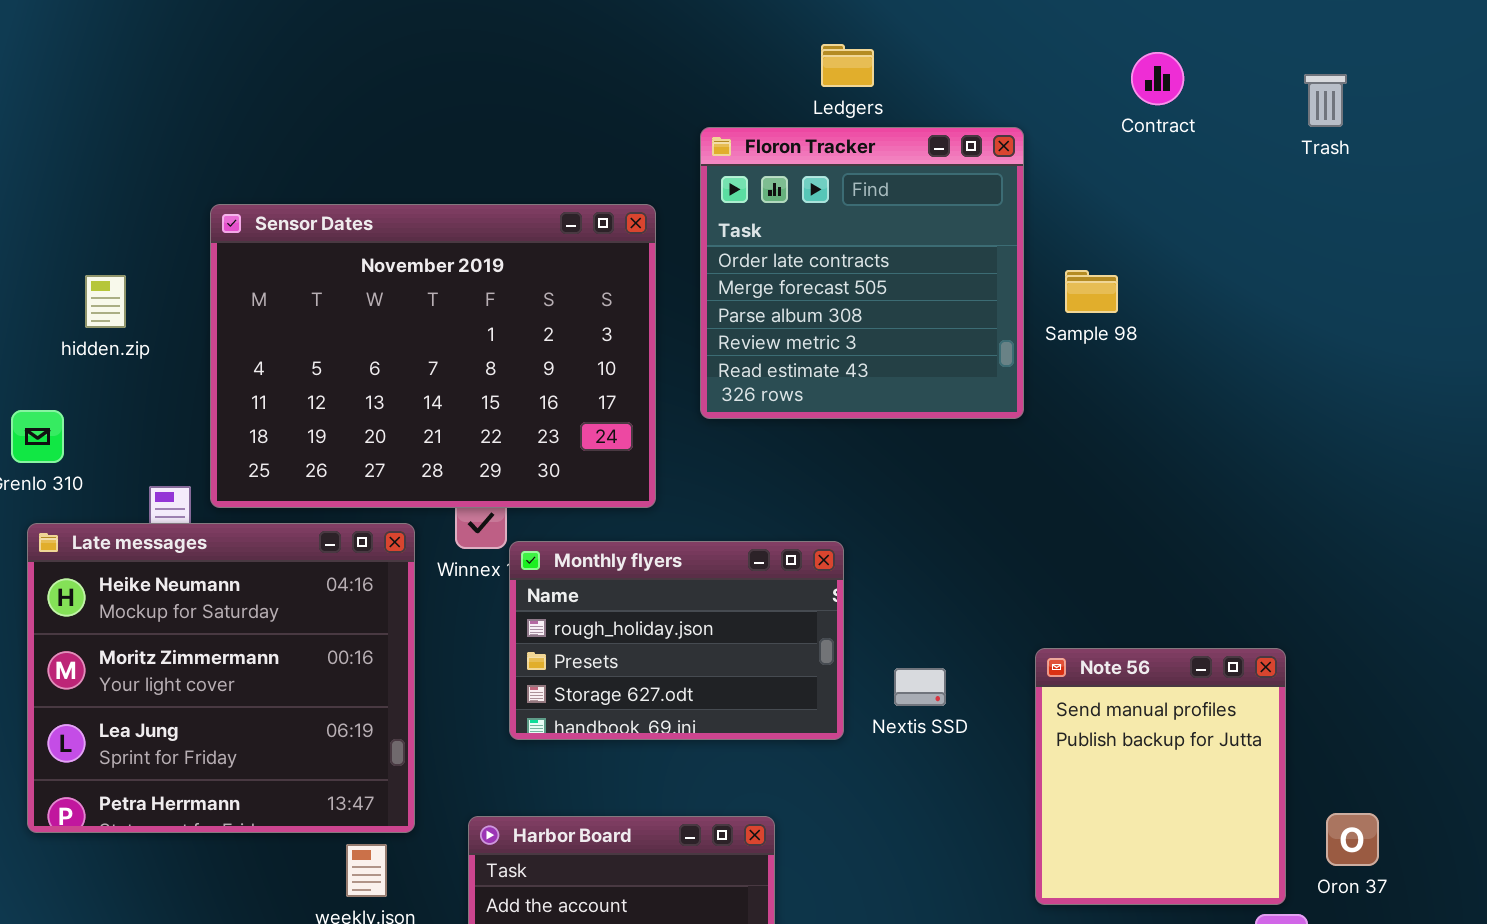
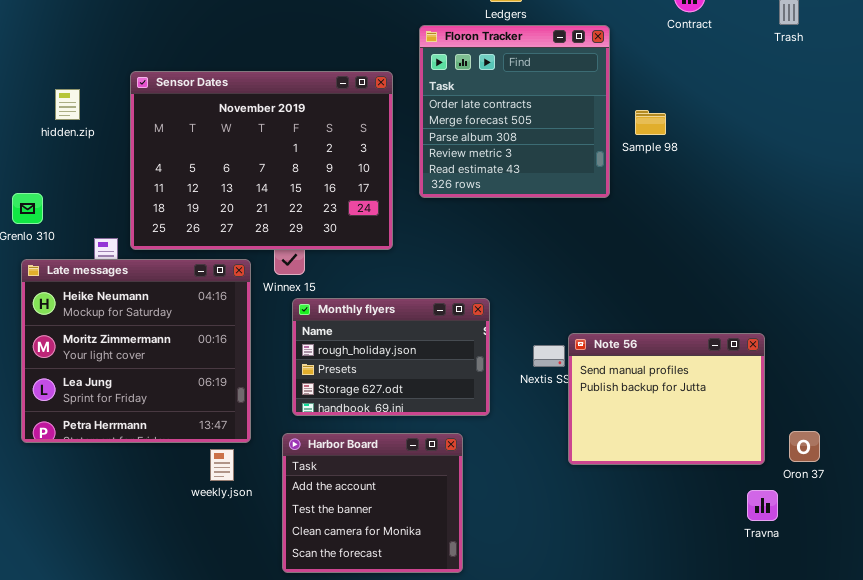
hidden.zip: [85,275,126,328] -> [55,89,80,120], moved
Monthly flyers: [509,541,844,740] -> [292,298,490,416], moved
Note 56: [1035,648,1286,905] -> [568,333,765,465], resized

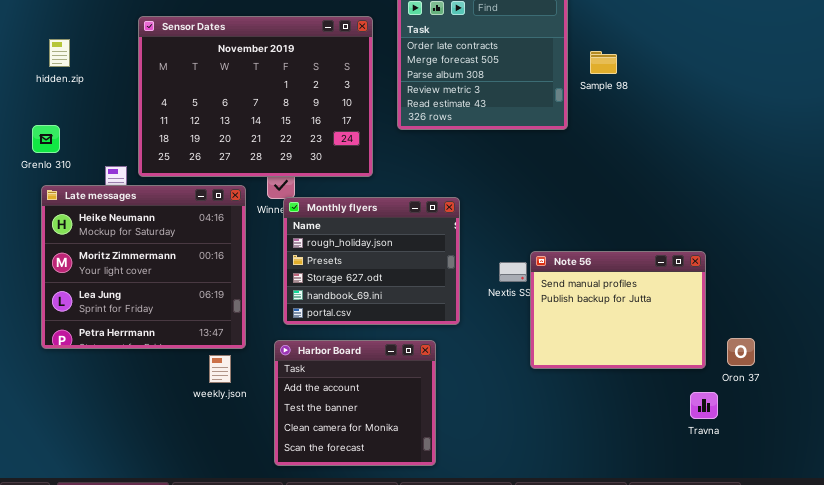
hidden.zip: [55,89,80,120] -> [49,39,70,67], moved
Monthly flyers: [292,298,490,416] -> [283,197,460,325], resized

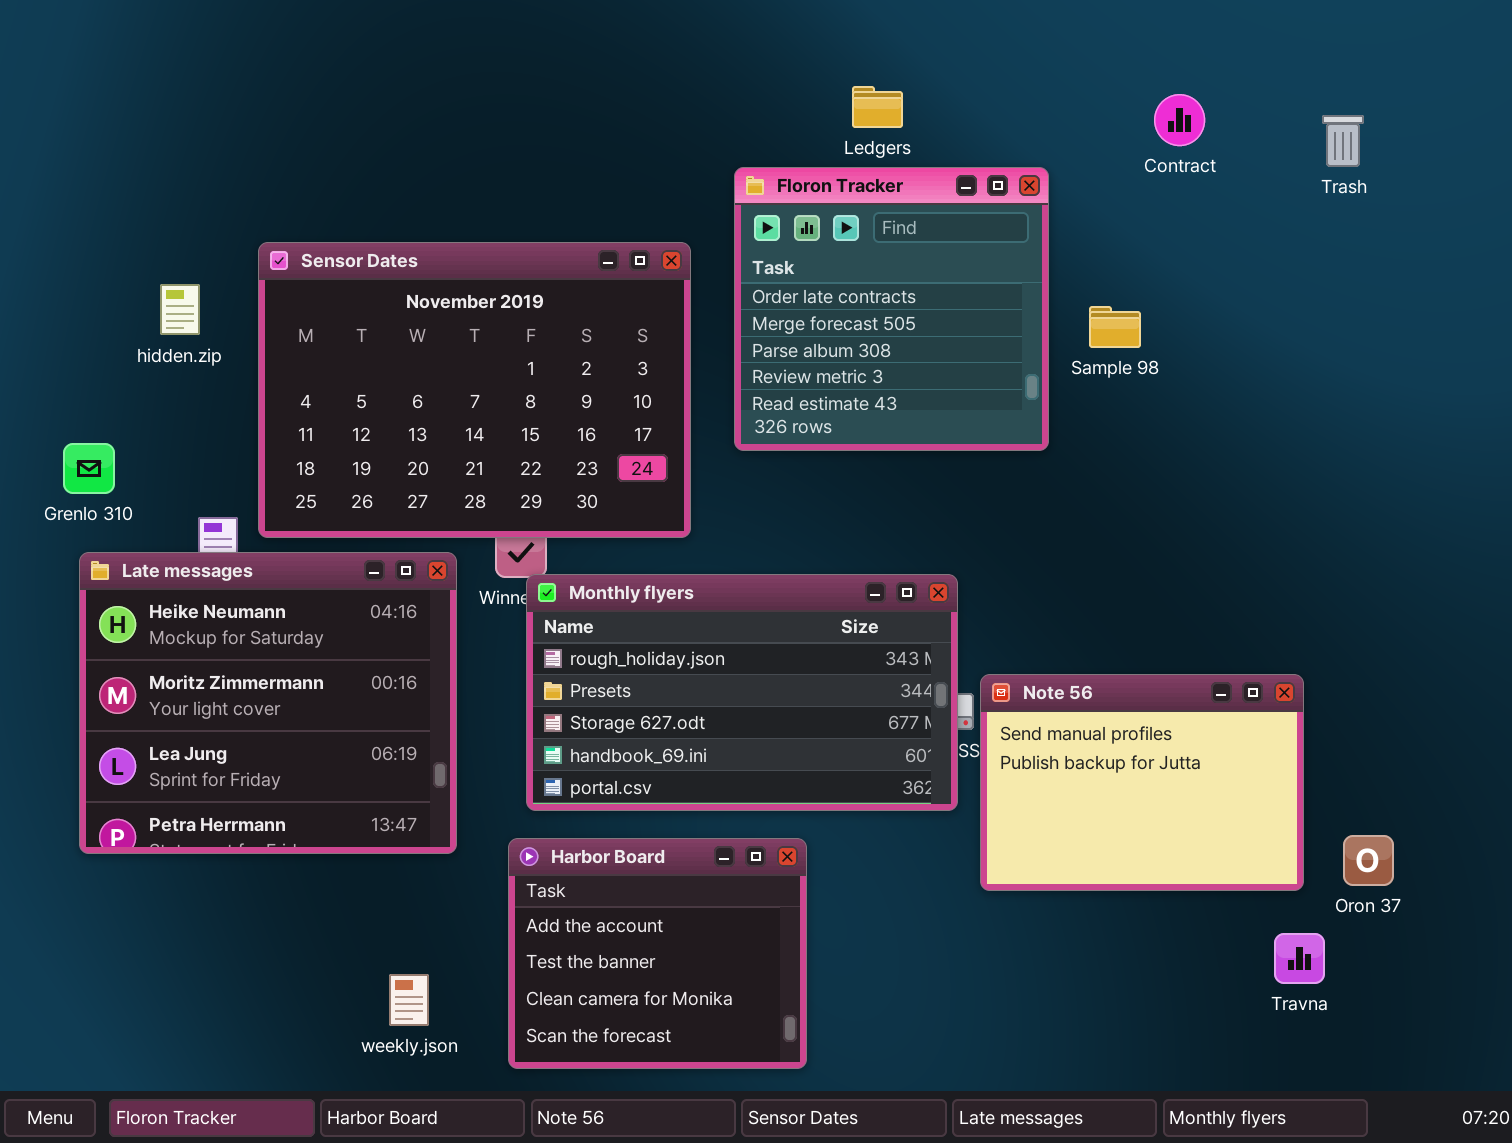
hidden.zip: [49,39,70,67] -> [160,284,200,335], moved
Monthly flyers: [283,197,460,325] -> [526,574,958,811], resized
weekly.json: [209,355,231,383] -> [389,974,429,1026], moved

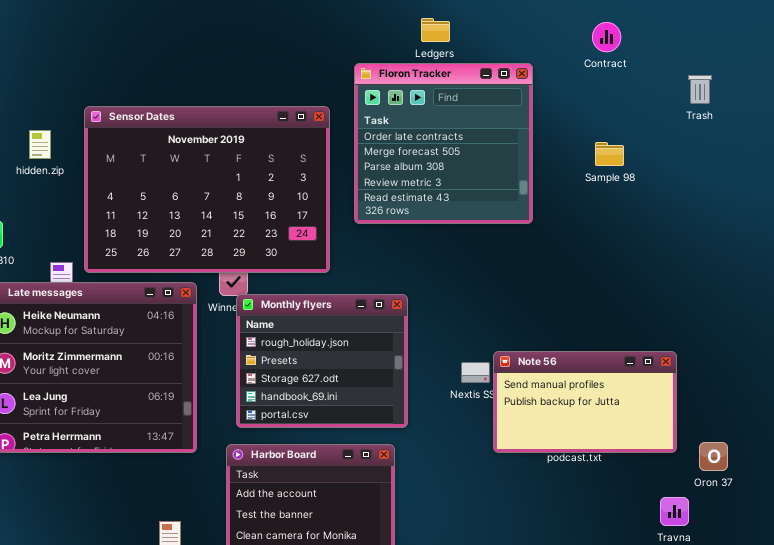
Trash: [1322,115,1364,167] -> [688,75,712,104], moved
Sample 98: [1089,306,1141,348] -> [595,142,624,166], moved
Monthly flyers: [526,574,958,811] -> [236,294,408,428], resized
Note 56: [980,674,1304,891] -> [493,351,677,453], resized

